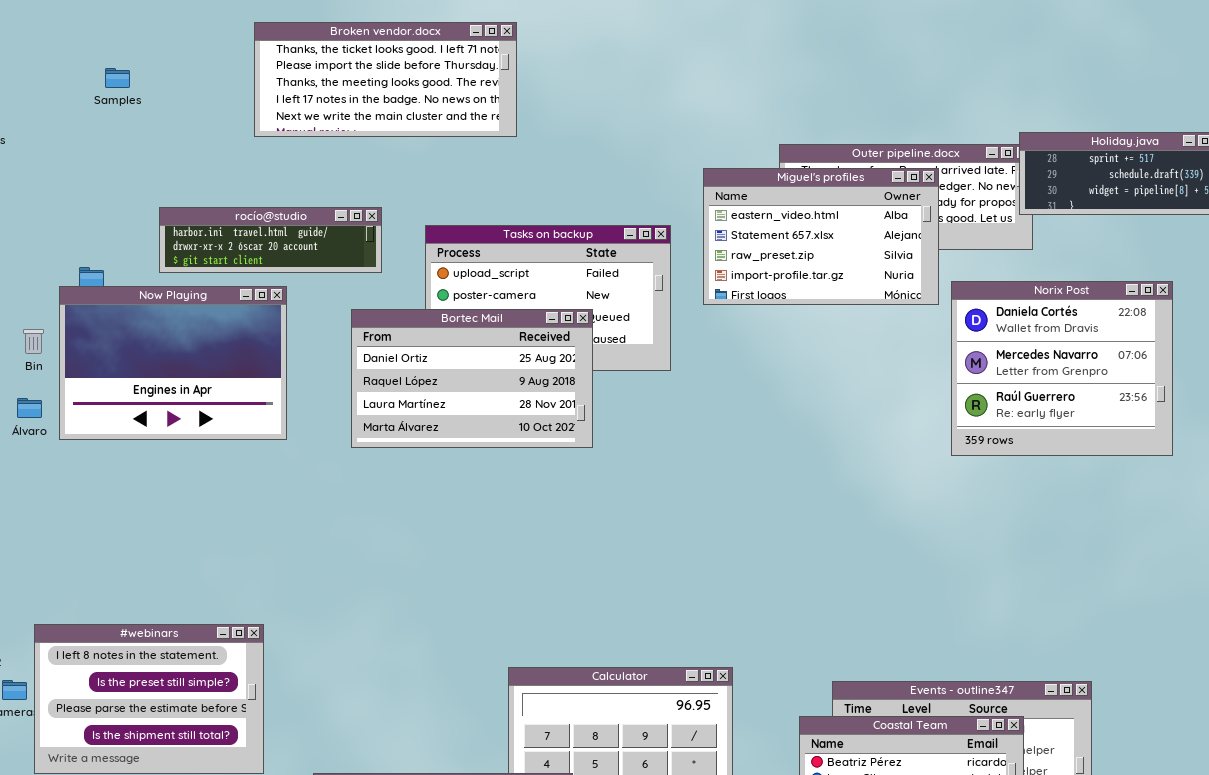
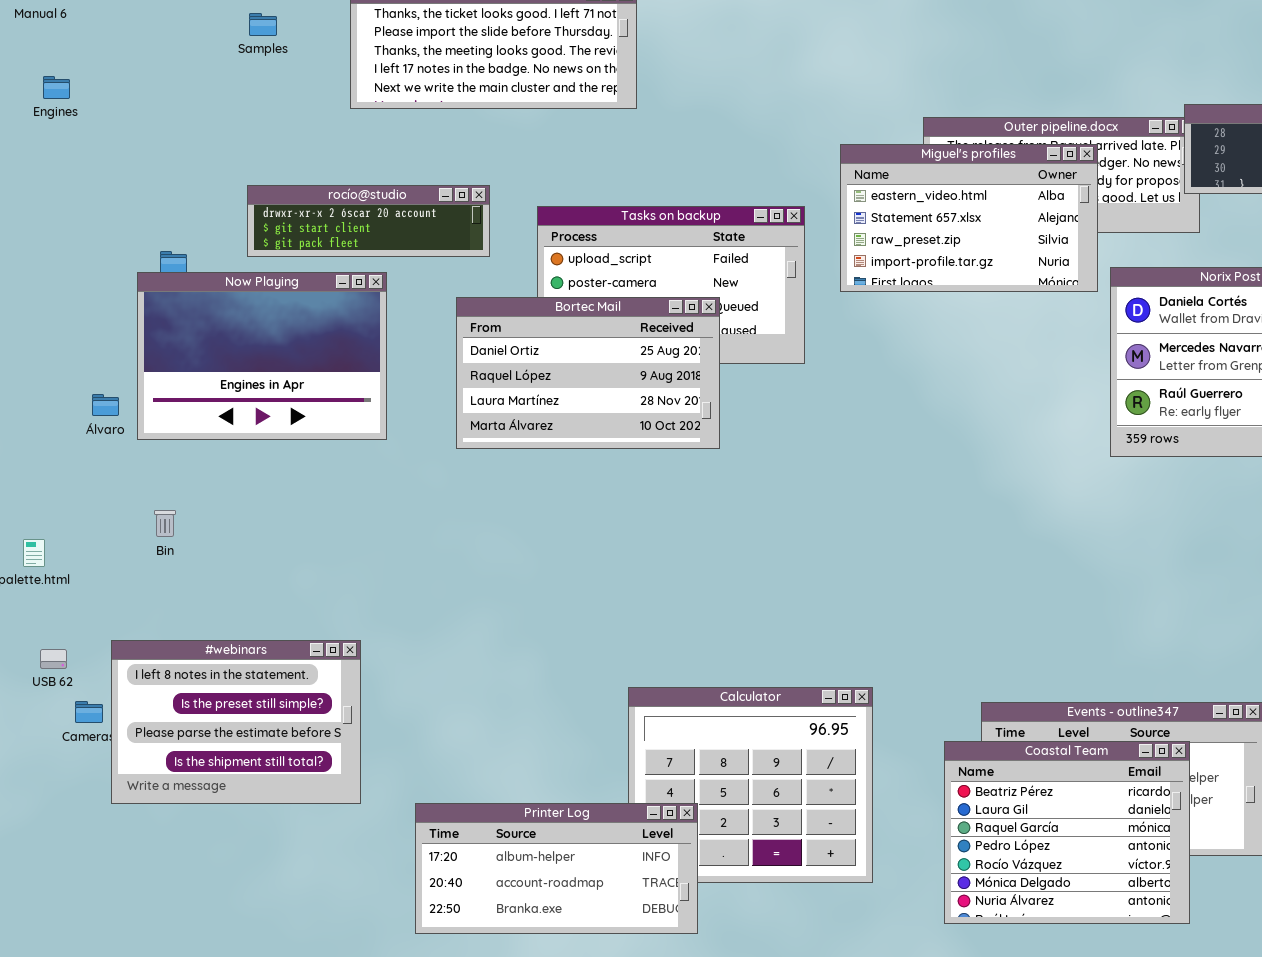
Samples: [105,68,130,88] -> [249,13,277,36], moved
rocío@studio: [159,207,382,273] -> [247,185,490,257], scrolled down 1 row
Bin: [23,329,44,354] -> [154,510,176,537], moved

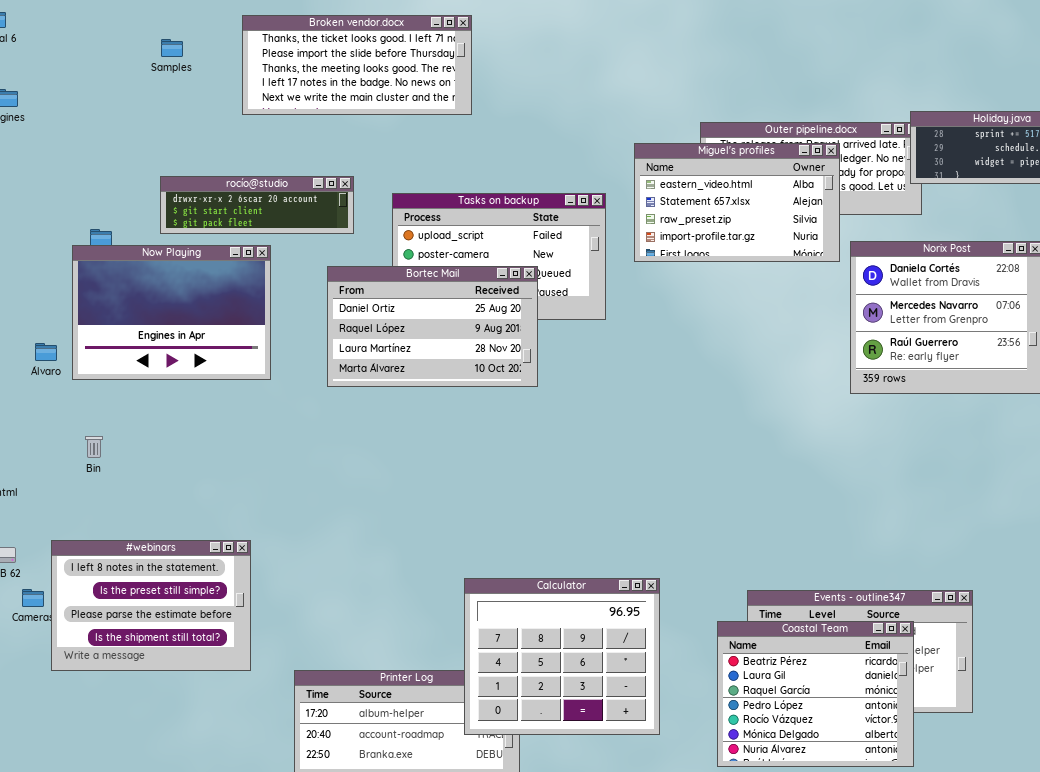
Calculator: [628,687,873,883] -> [464,578,660,735], raised

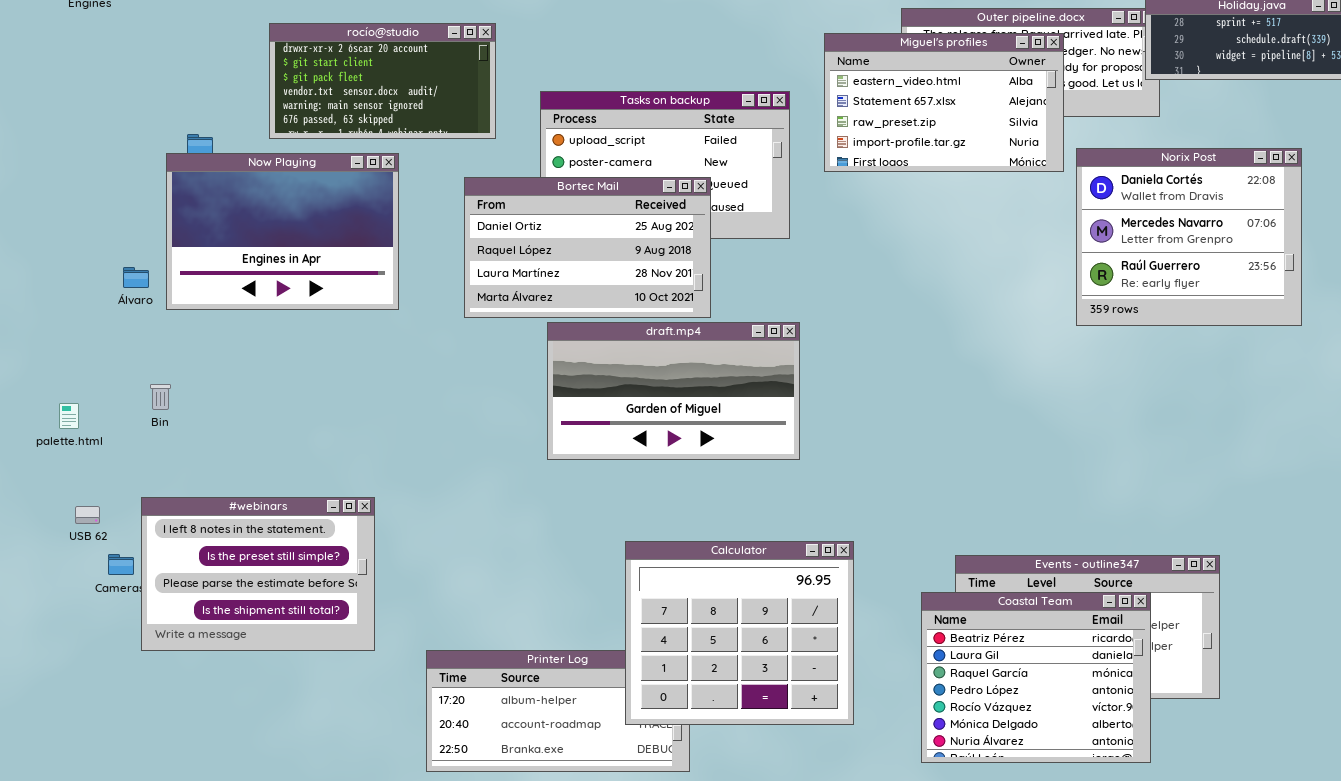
rocío@studio: [160,176,354,234] -> [269,23,496,139], resized
draft.mp4: none -> [547,322,800,460], opened
Bin: [85,436,103,458] -> [150,384,171,410], moved

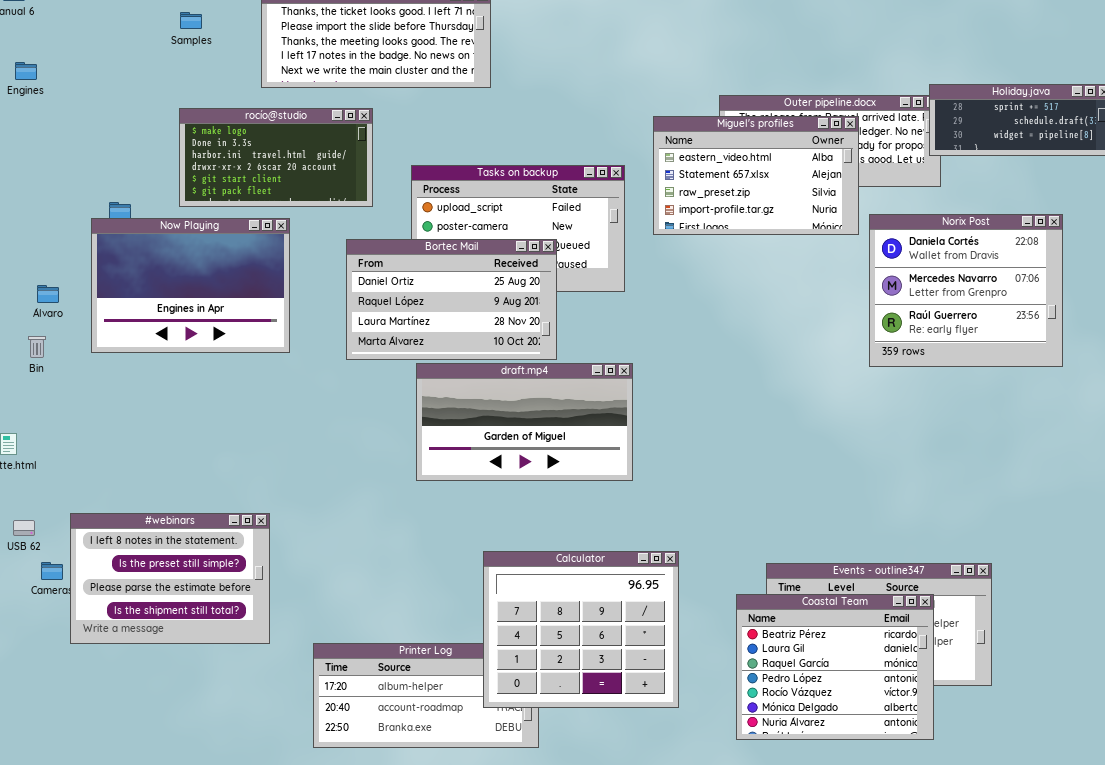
rocío@studio: [269,23,496,139] -> [179,108,373,207], scrolled up 3 rows
Álvaro: [123,267,149,288] -> [37,285,59,303], moved
Bin: [150,384,171,410] -> [28,336,46,358], moved

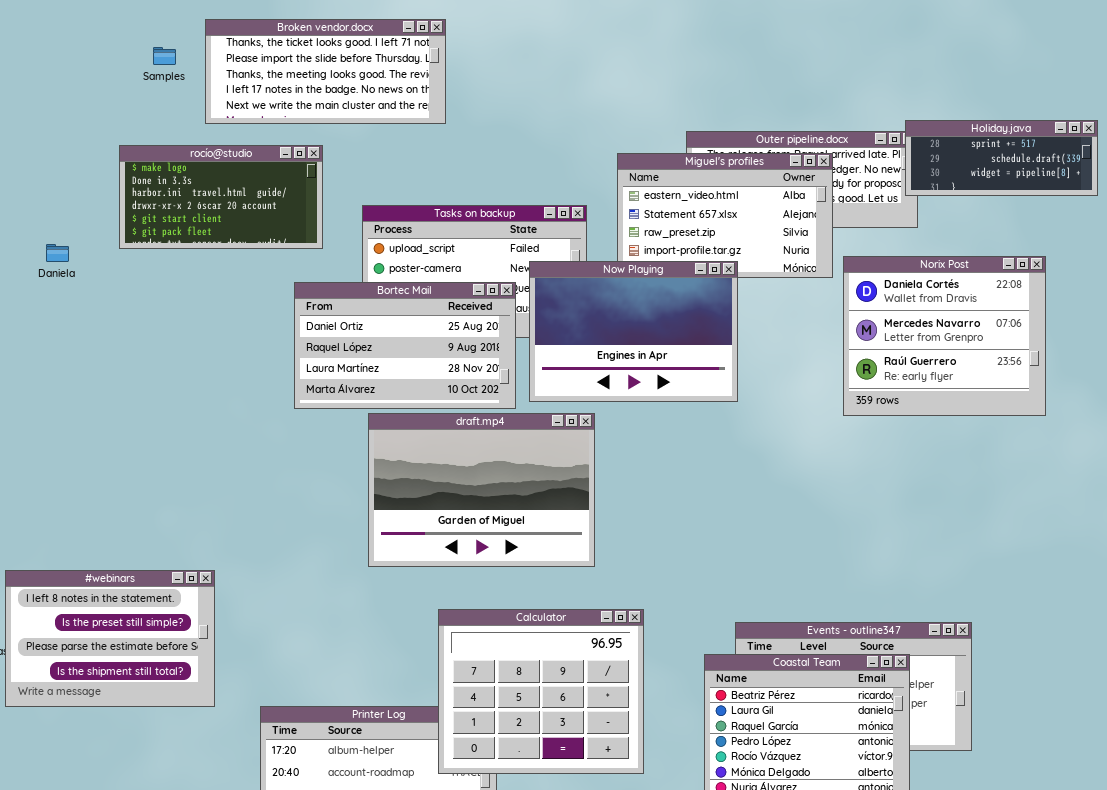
Samples: [180,12,202,29] -> [153,47,176,65], moved
Now Playing: [91,218,290,353] -> [529,261,738,402], moved
draft.mp4: [416,363,633,481] -> [368,413,595,567], resized

